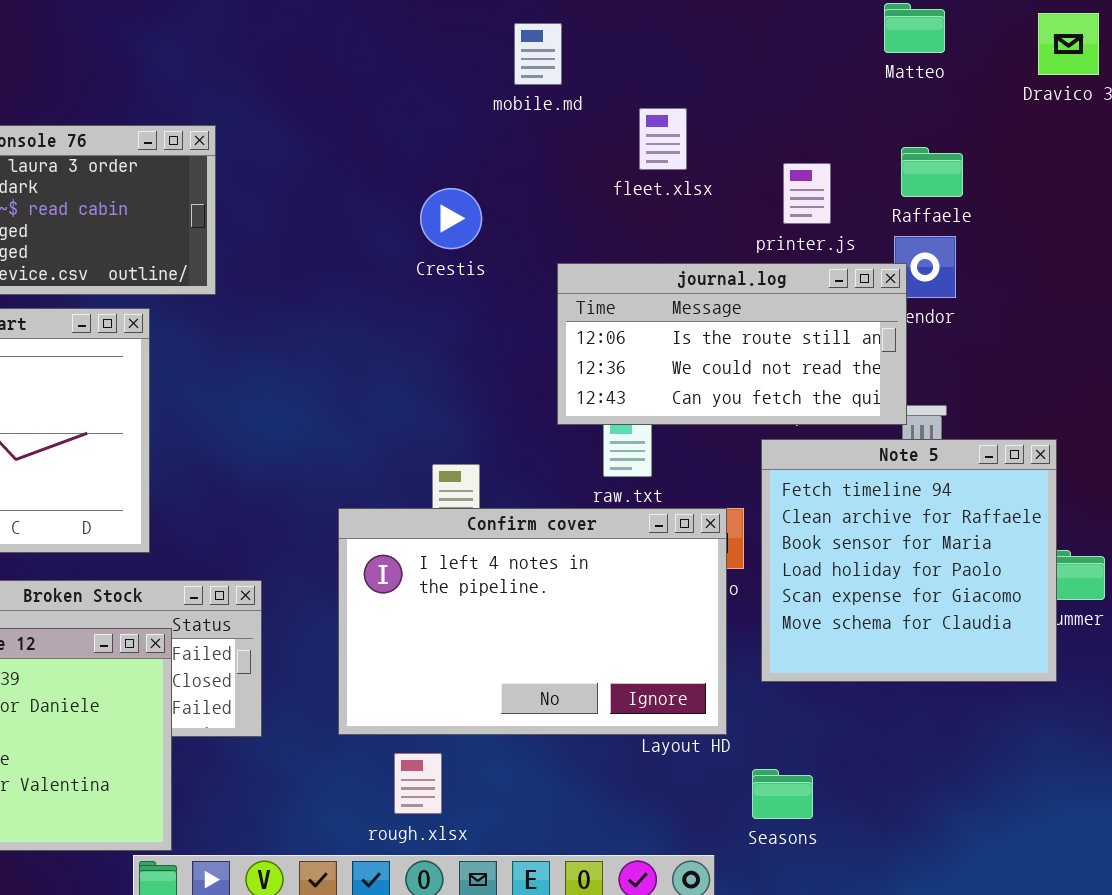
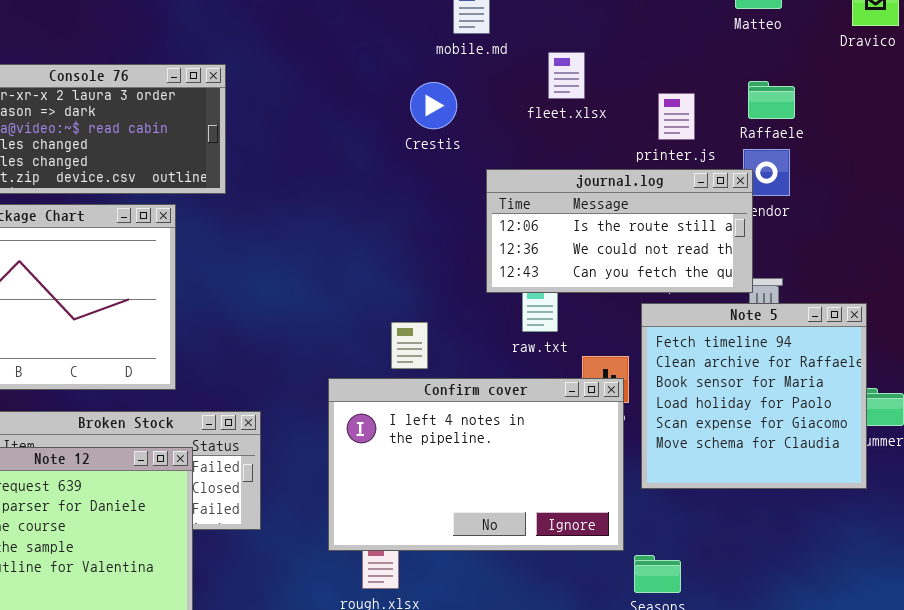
Crestis: [420,188,482,249] -> [410,82,457,129], moved
Confirm cover: [338,508,727,735] -> [328,378,624,551], moved

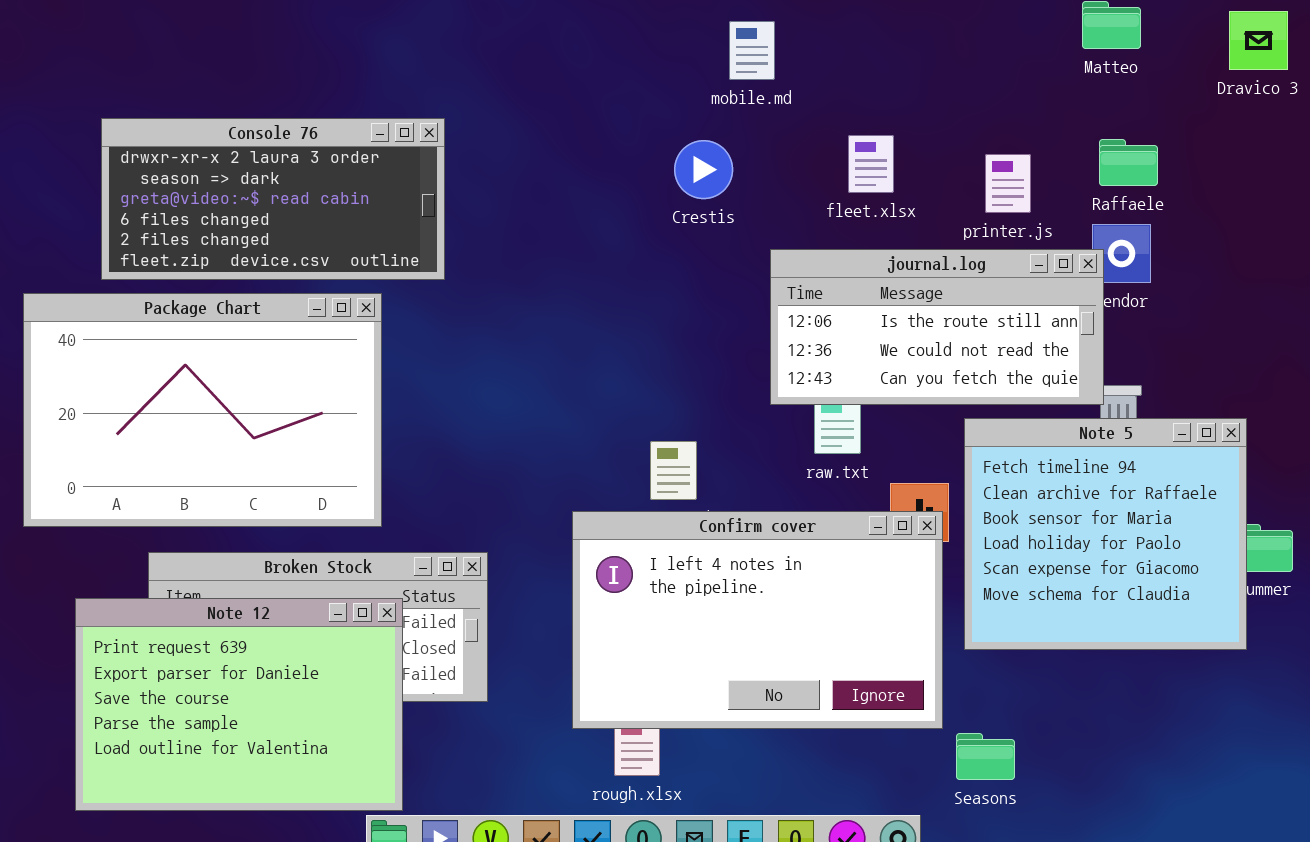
fleet.xlsx: [548,52,585,99] -> [848,135,894,193], moved

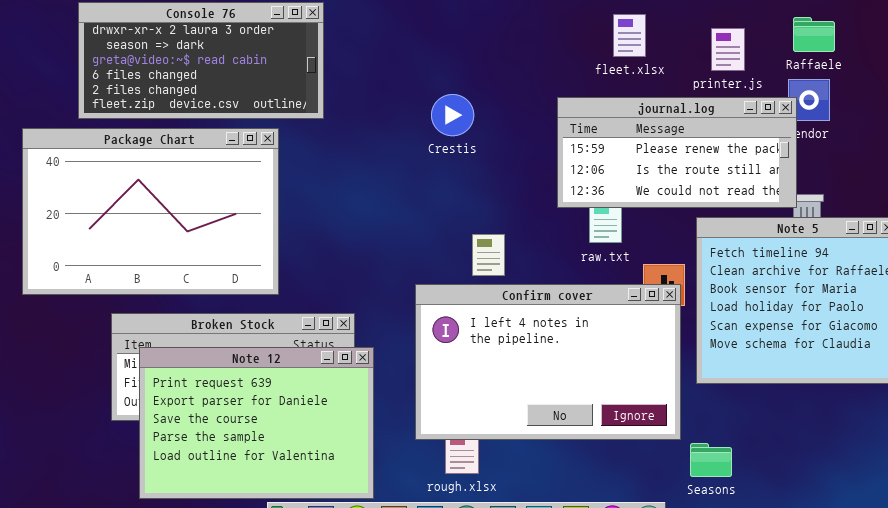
Crestis: [674,140,733,199] -> [431,94,474,136], moved
journal.log: [770,249,1104,405] -> [557,97,797,208], scrolled up 1 row
Note 12: [75,598,403,811] -> [139,347,374,499], moved

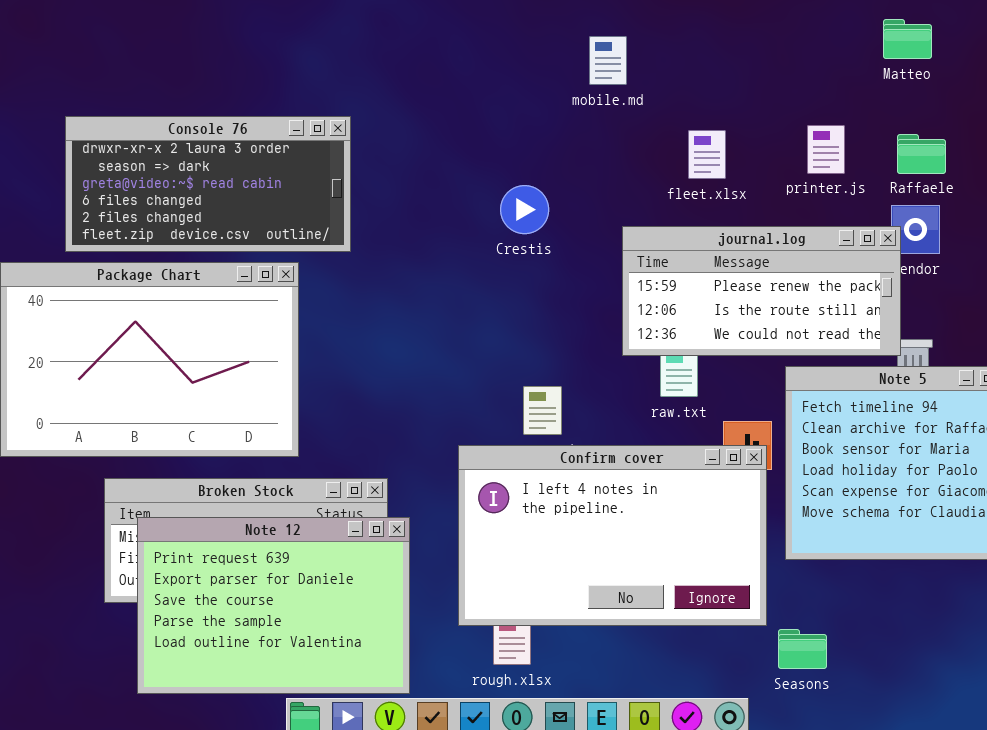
printer.js: [711,28,745,71] -> [807,125,845,174], moved
Crestis: [431,94,474,136] -> [500,185,549,234], moved

